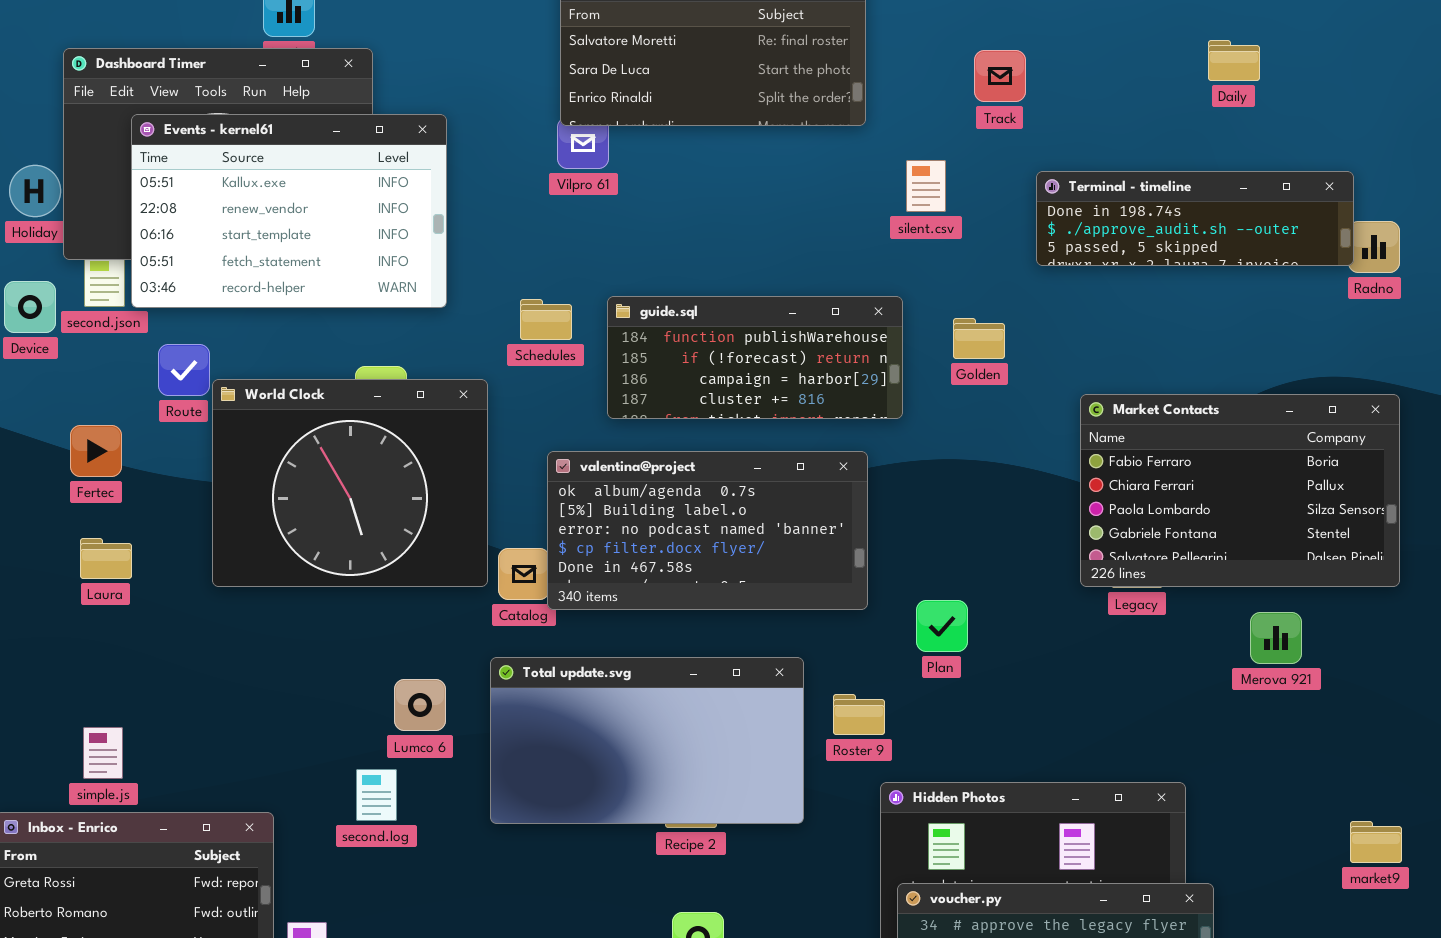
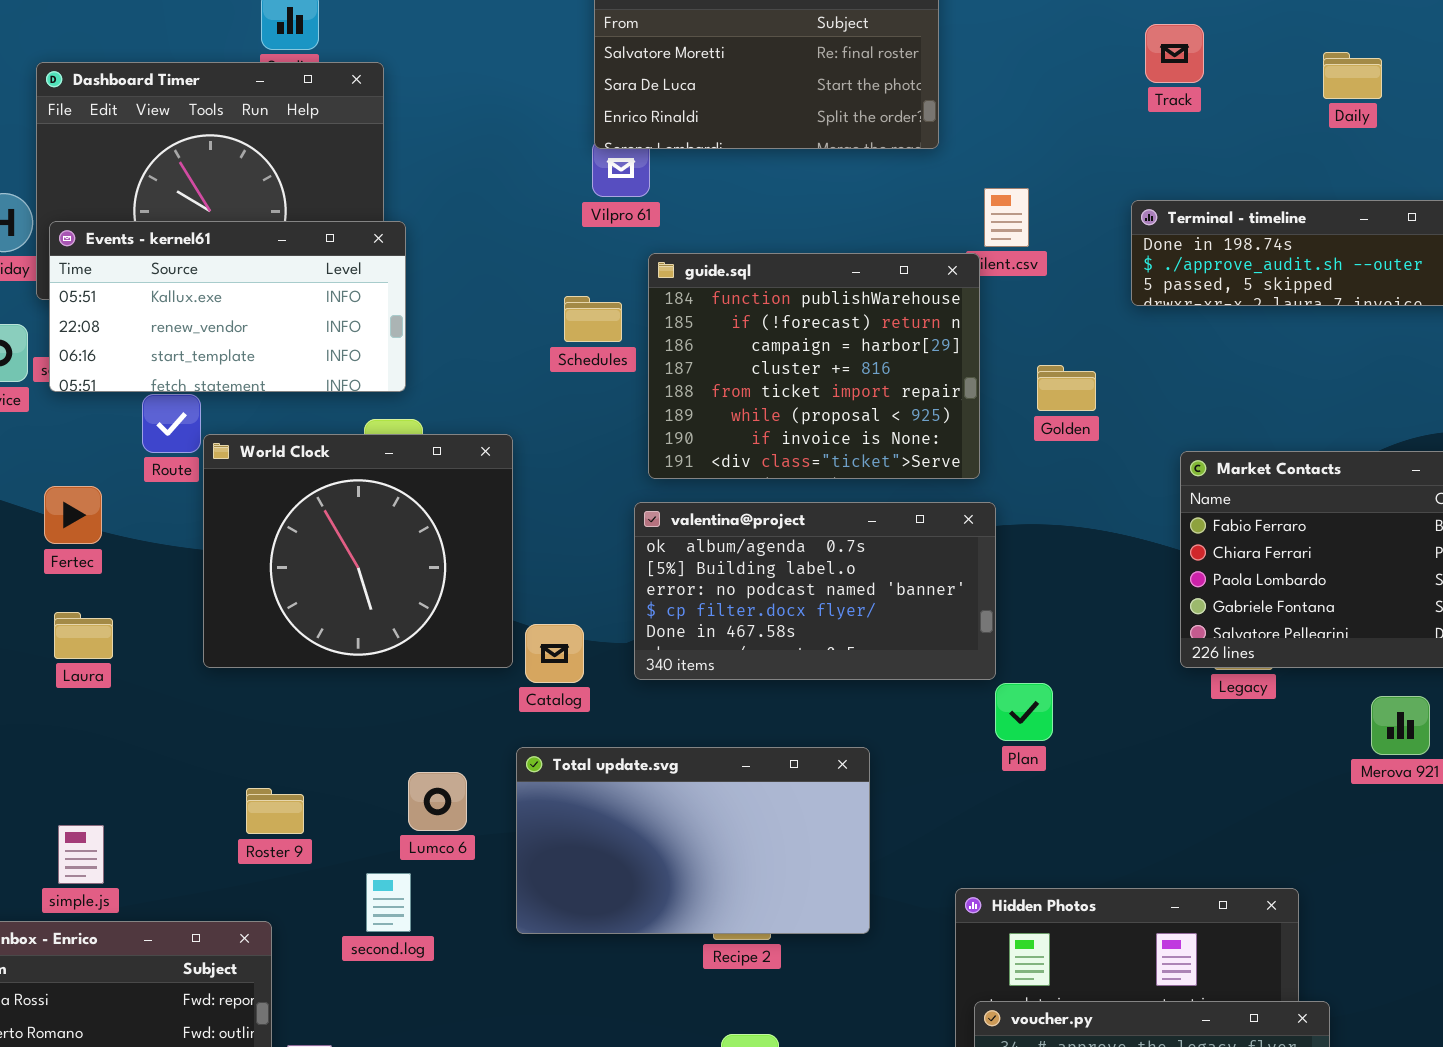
Track: [974,50,1026,102] -> [1145,24,1204,83], moved
Events - kernel61: [131,114,447,308] -> [49,221,406,392], moved, resized
guide.sql: [607,296,903,419] -> [648,253,980,479], resized
Schedules: [520,299,572,340] -> [564,296,622,342], moved
valentina@project: [547,451,868,610] -> [634,502,996,680], moved
Roster 9: [833,694,885,735] -> [246,788,304,834], moved

